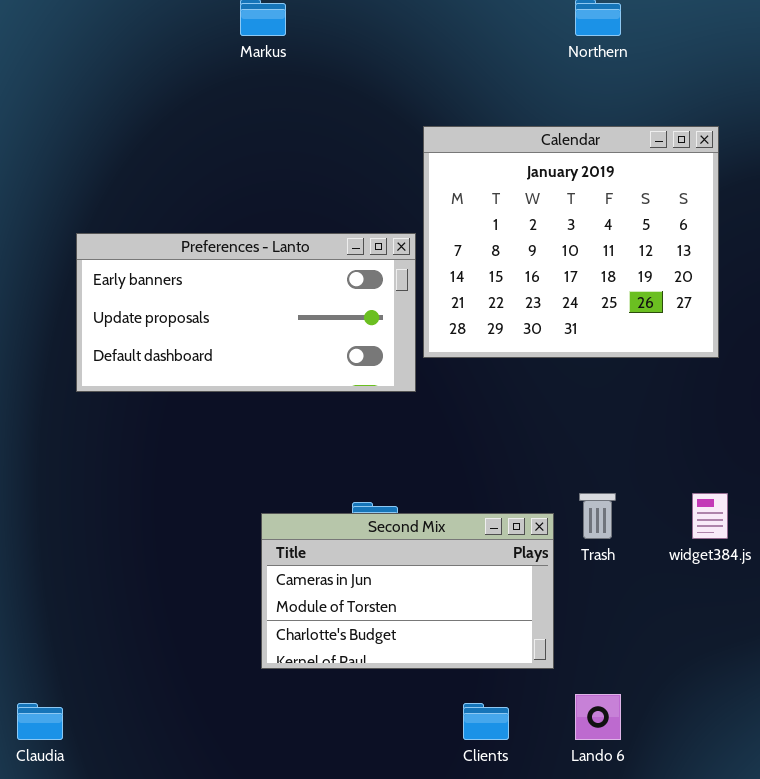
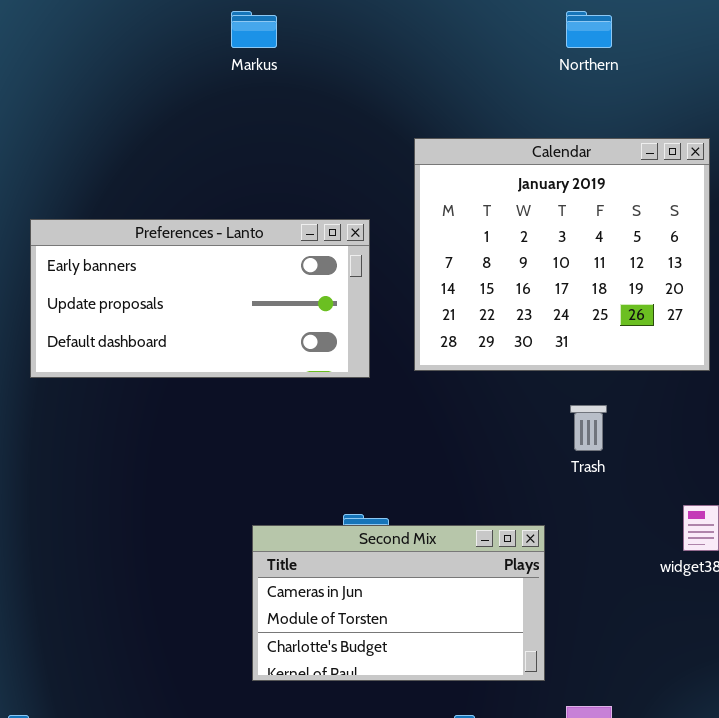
Preferences - Lanto: [76,233,416,392] -> [30,219,370,378], moved
Trash: [579,493,616,539] -> [570,405,607,451], moved

